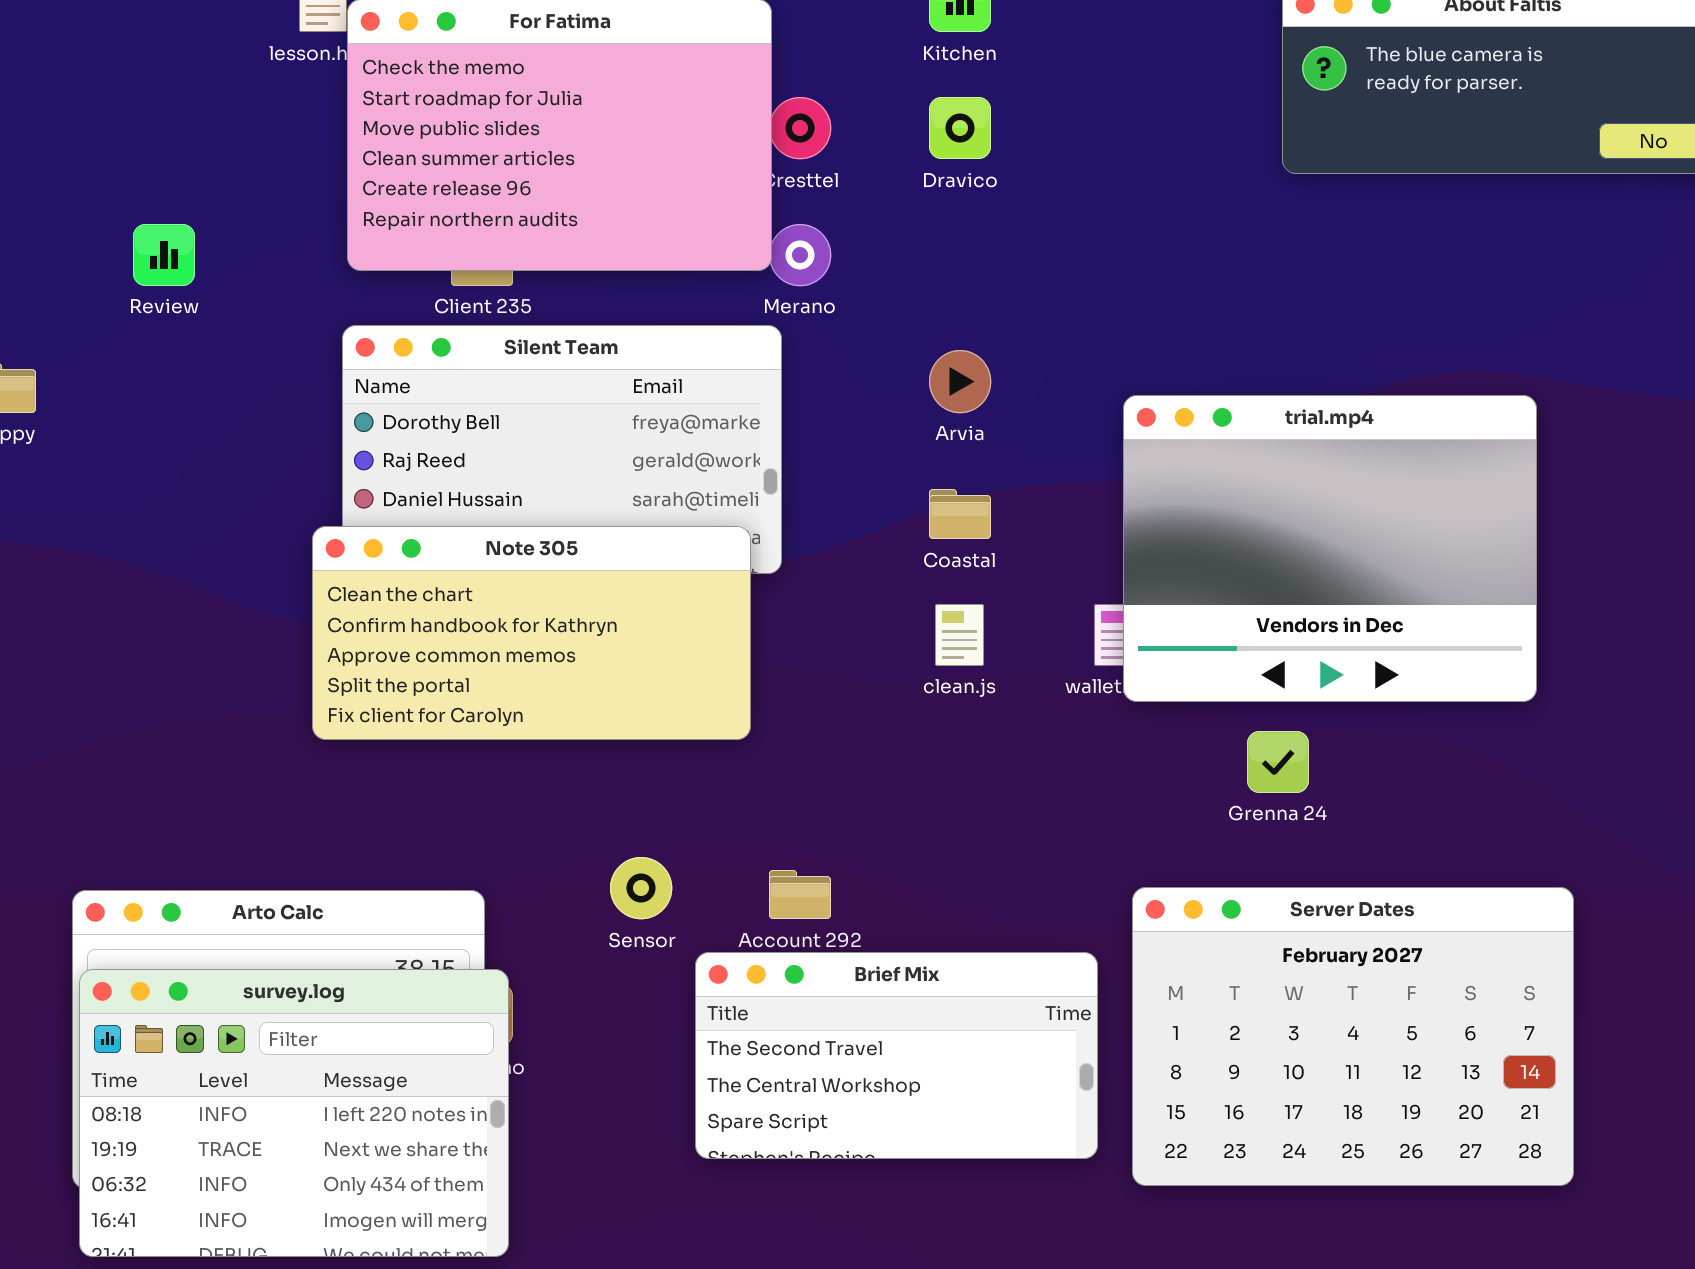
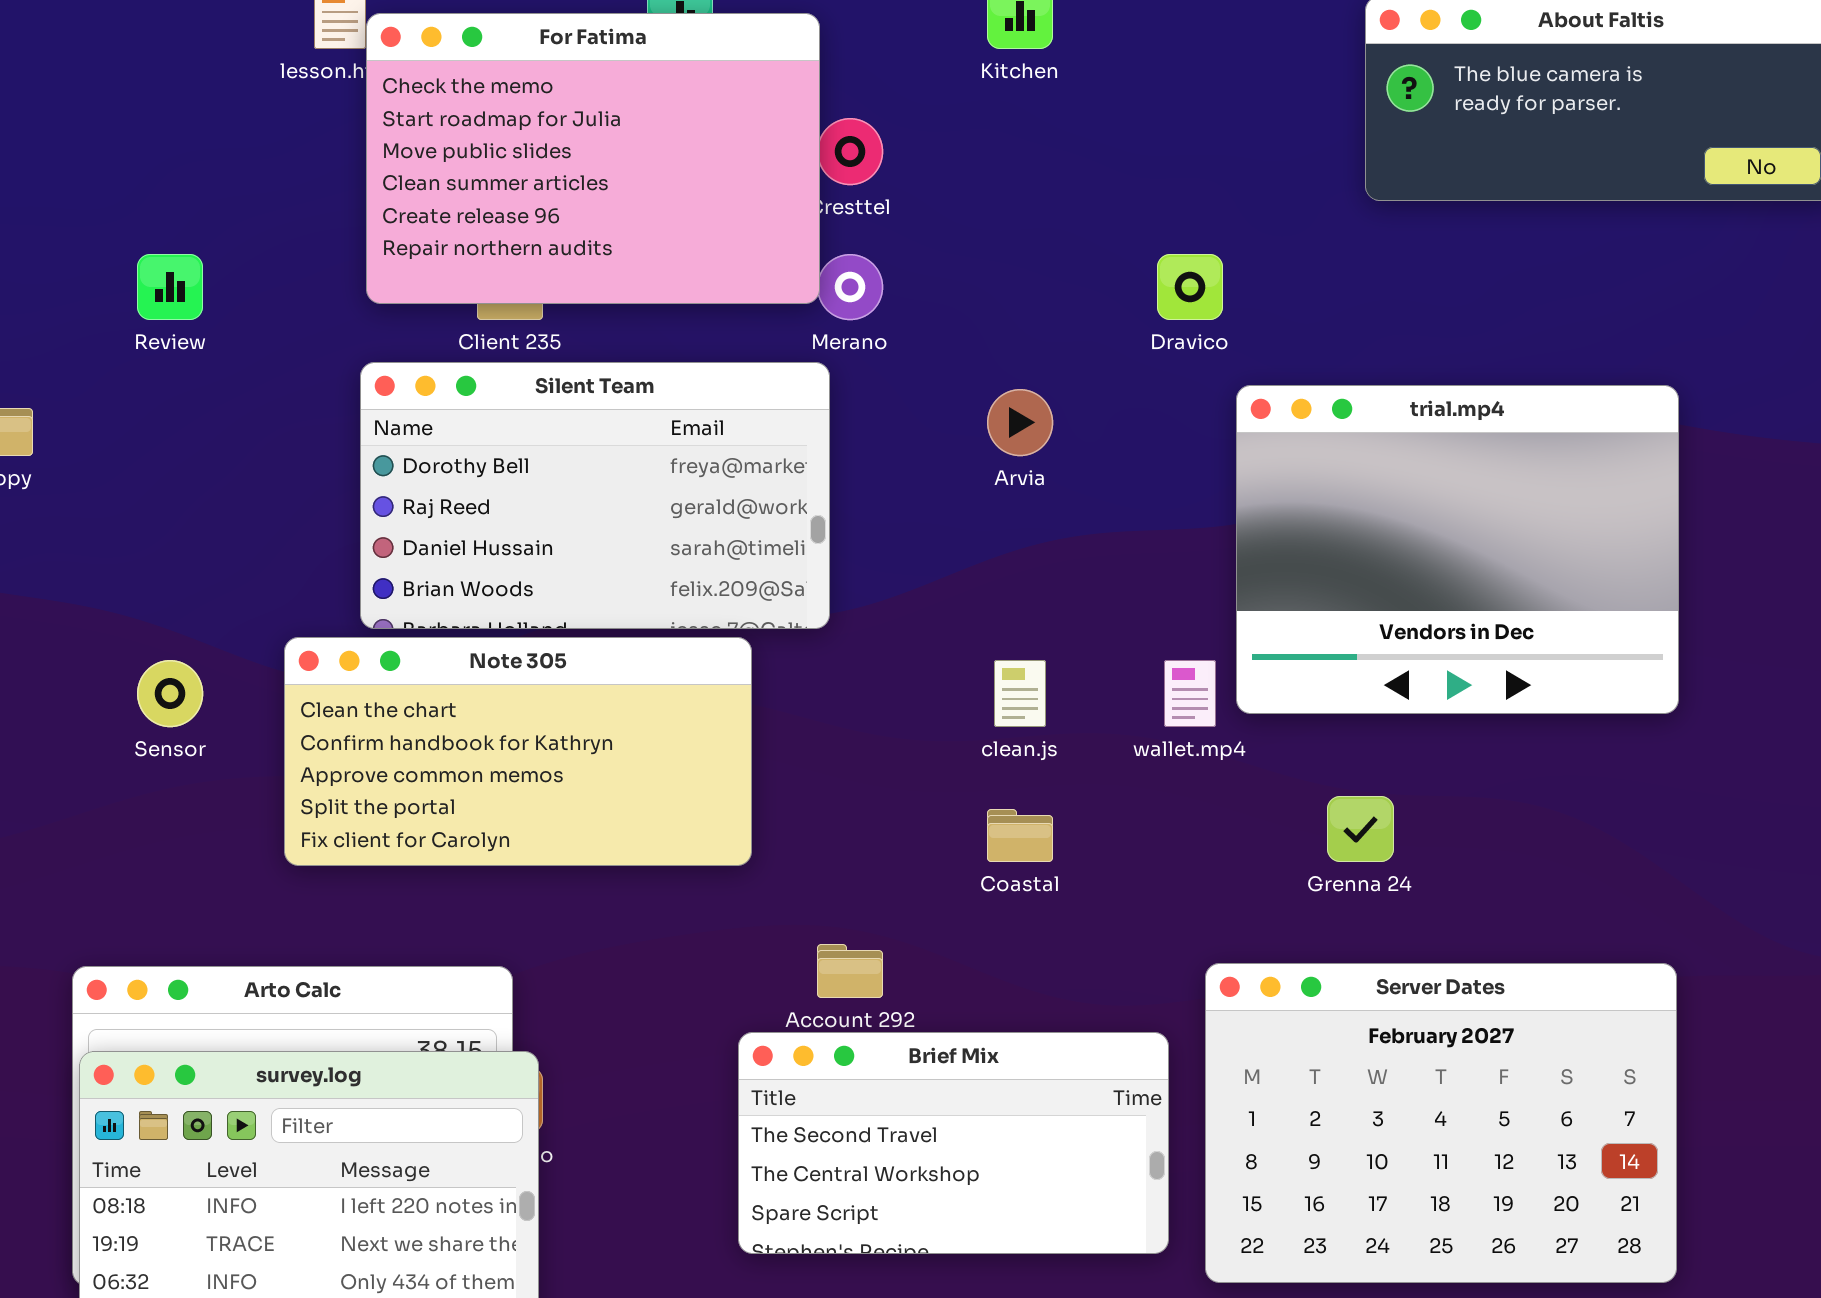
Dravico: [929,97,991,159] -> [1157,254,1223,320], moved
trial.mp4: [1123,395,1537,702] -> [1236,385,1679,714], moved
Coastal: [929,489,991,539] -> [987,809,1053,862], moved
Note 305: [312,526,751,740] -> [284,637,752,866], moved
Sensor: [610,857,672,919] -> [137,660,203,727], moved

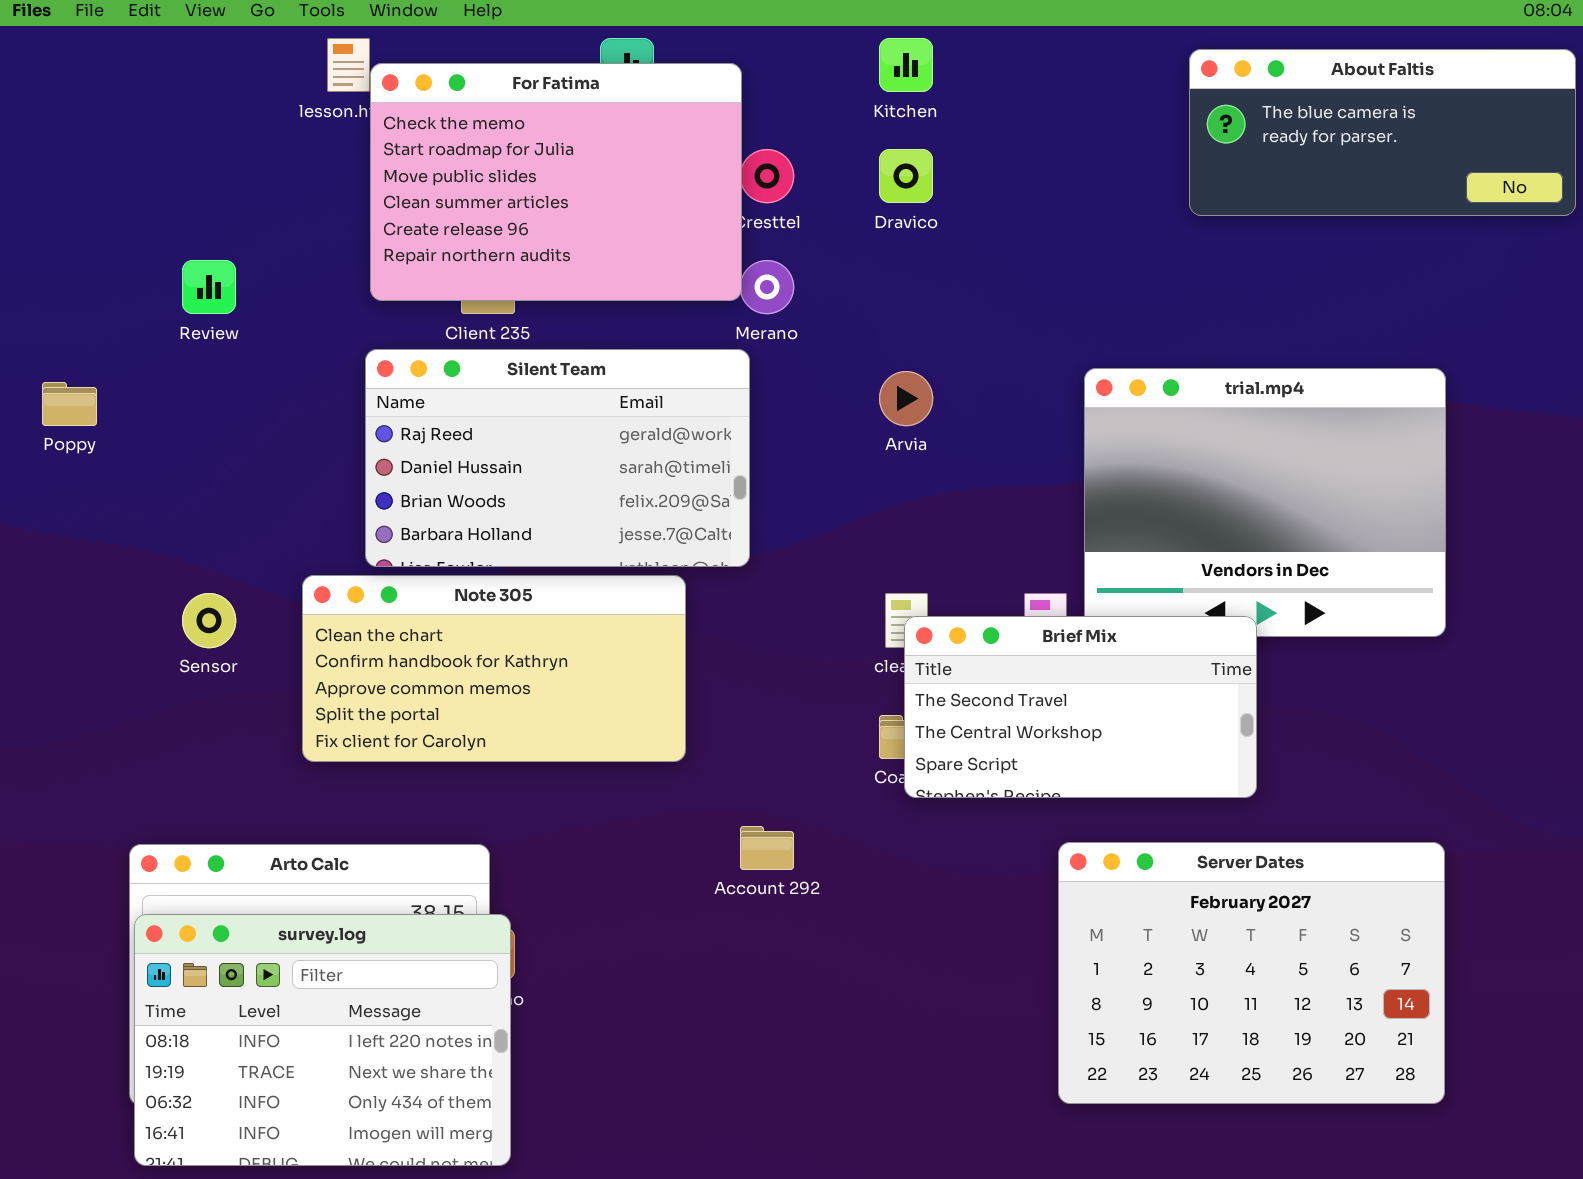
Dravico: [1157,254,1223,320] -> [879,149,933,203], moved
Silent Team: [360,362,830,629] -> [365,349,750,567], scrolled down 1 row
Brief Mix: [738,1032,1169,1254] -> [904,616,1257,798], moved

